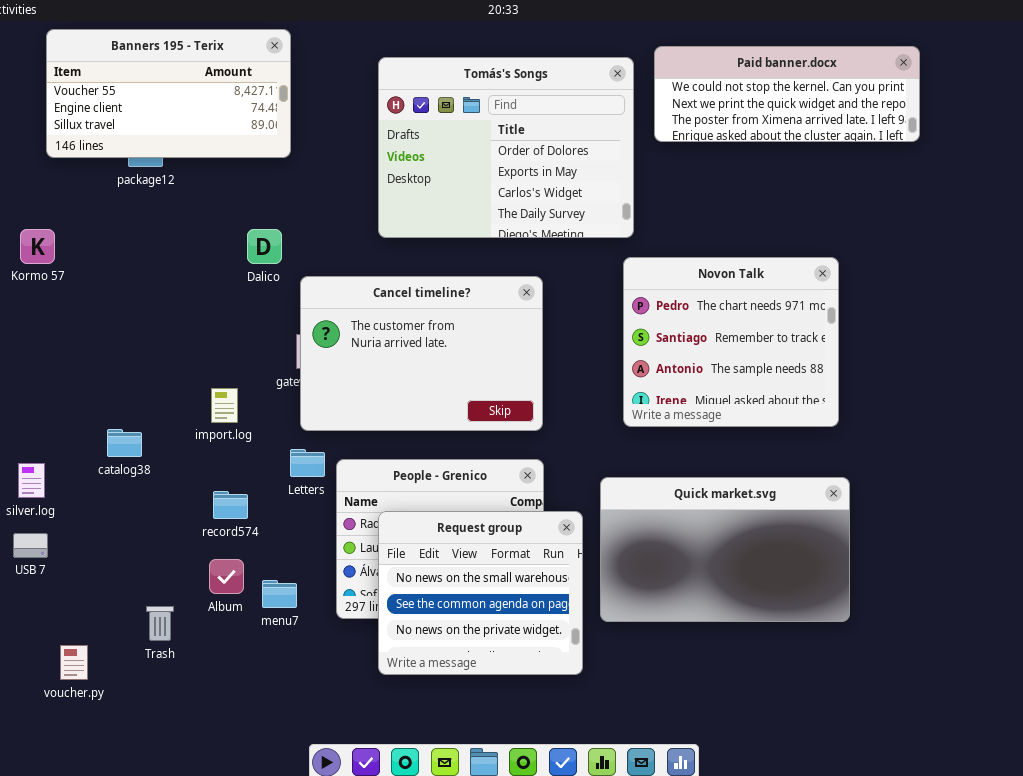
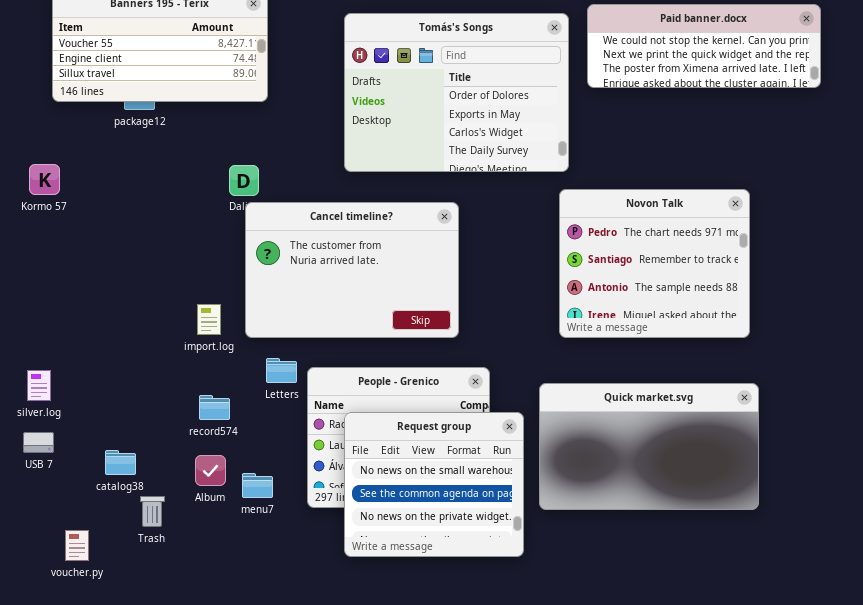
Cancel timeline?: [300,276,543,431] -> [245,202,459,338], moved
catalog38: [107,429,142,457] -> [105,450,136,475], moved

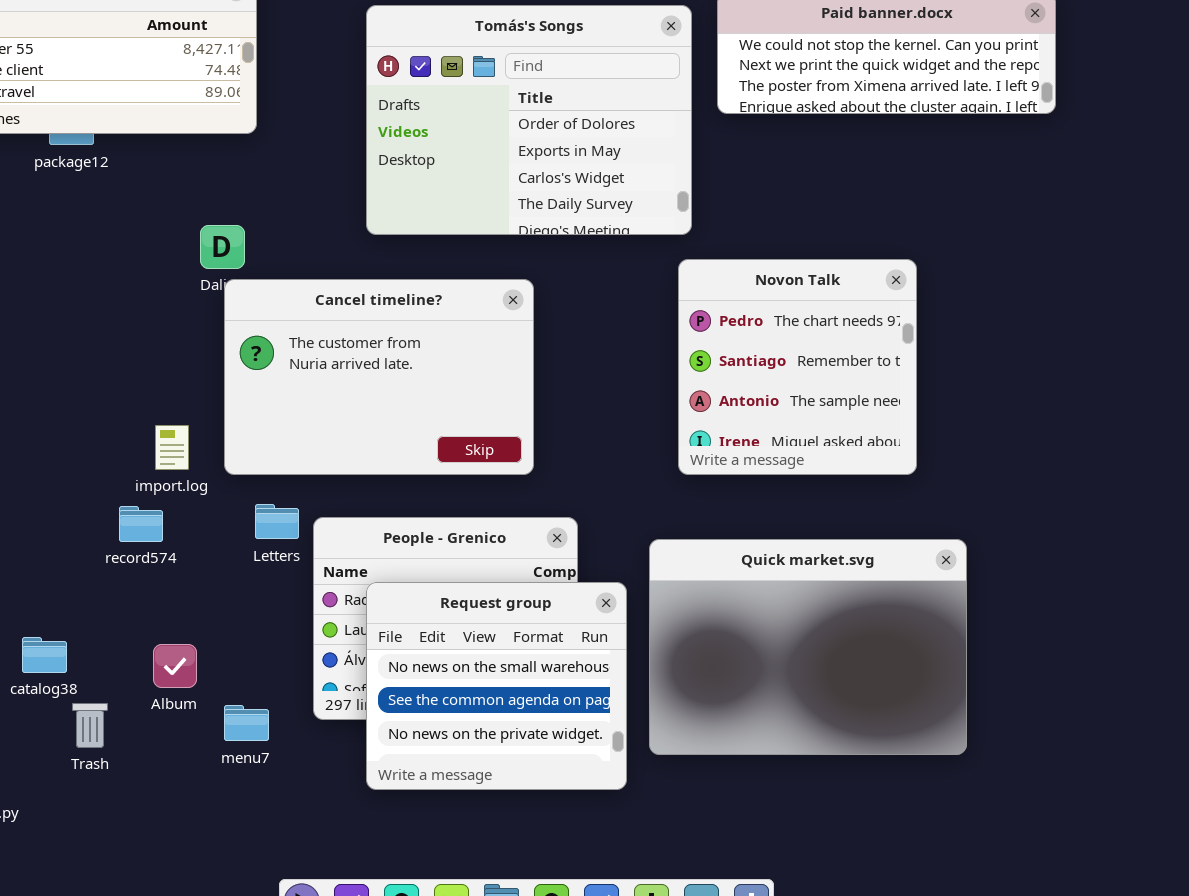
Novon Talk: [559,189,750,338] -> [678,259,917,475], resized
Quick market.svg: [539,383,759,510] -> [649,539,967,755], resized
record574: [199,395,230,420] -> [119,506,163,542], moved
menu7: [242,473,273,498] -> [224,705,269,741], moved

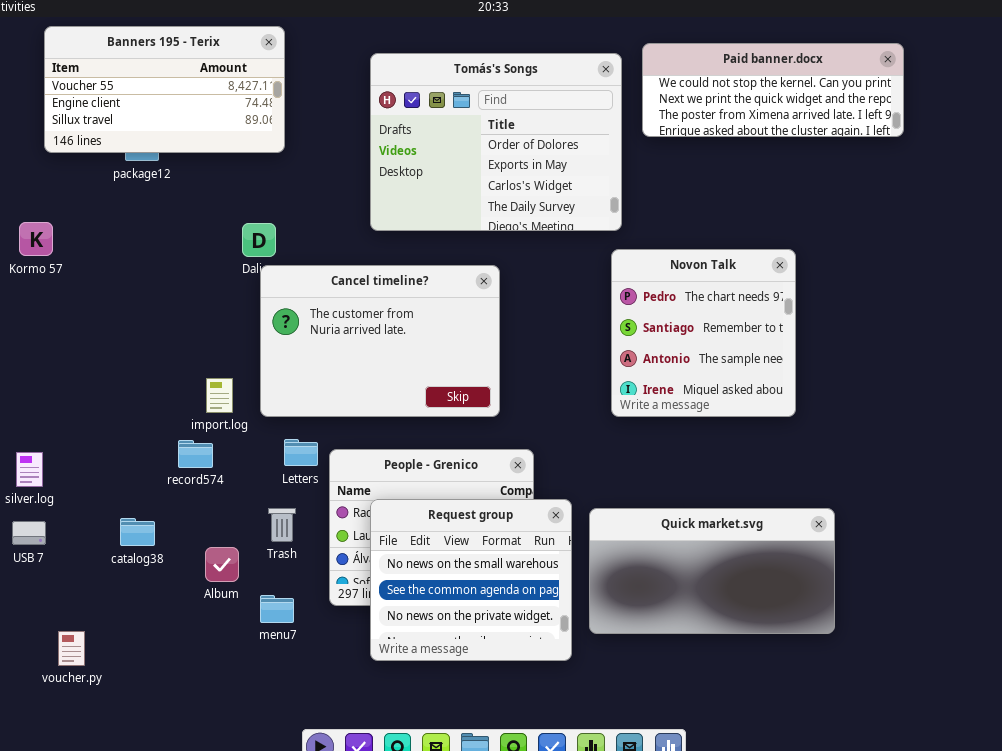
Quick market.svg: [649,539,967,755] -> [589,508,835,634], resized
catalog38: [22,637,67,673] -> [120,518,155,546], moved
Trash: [72,703,108,748] -> [268,508,296,542], moved

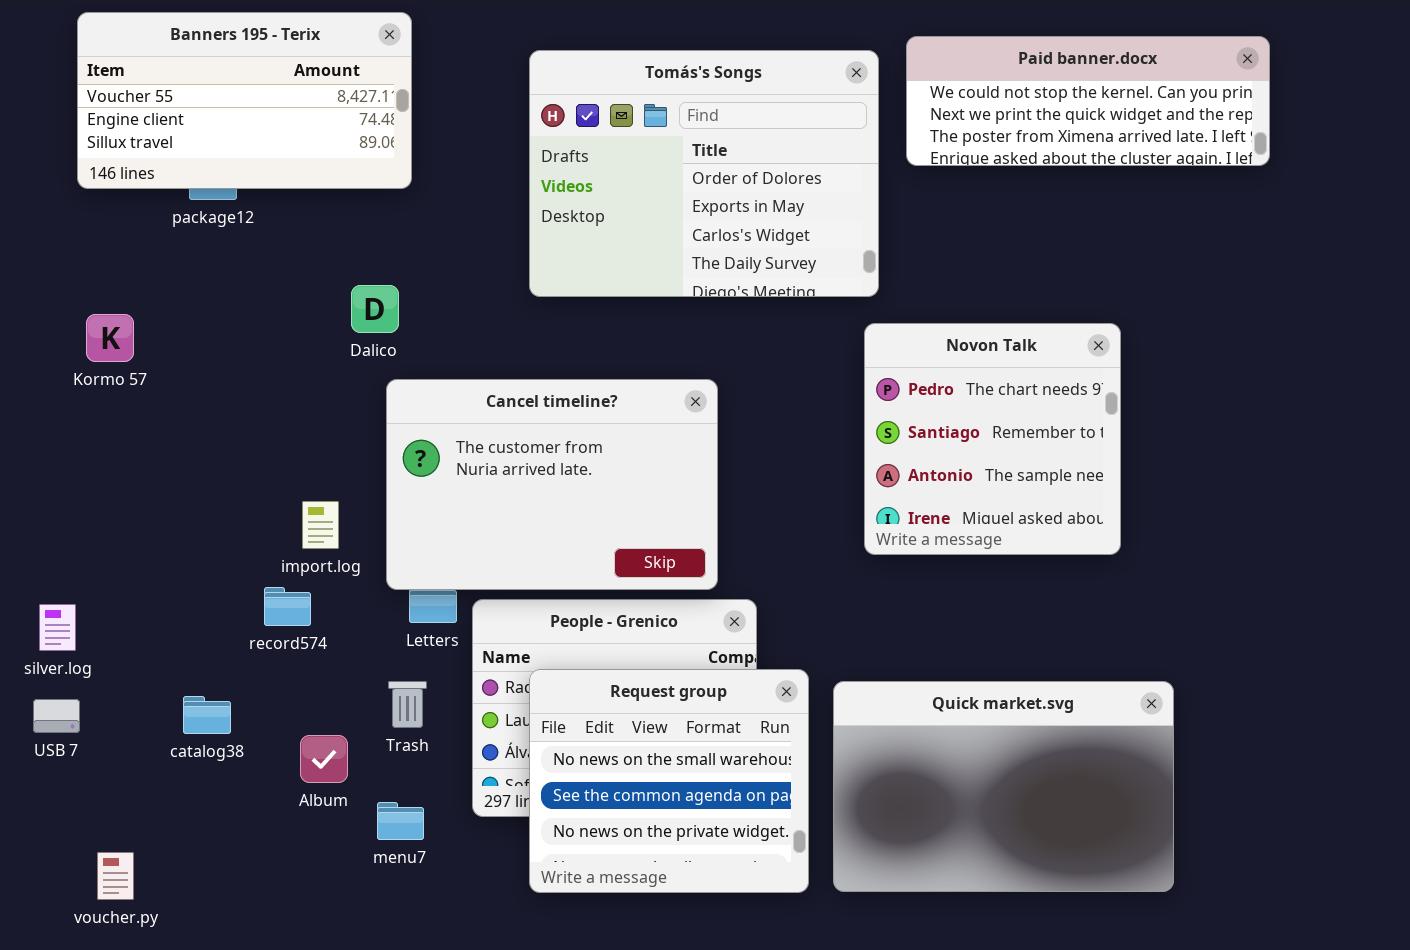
Kormo 57: [19,222,53,256] -> [86,314,134,362], moved
Cancel timeline?: [260,265,500,417] -> [386,379,718,590], moved
Quick market.svg: [589,508,835,634] -> [833,681,1174,892], resized

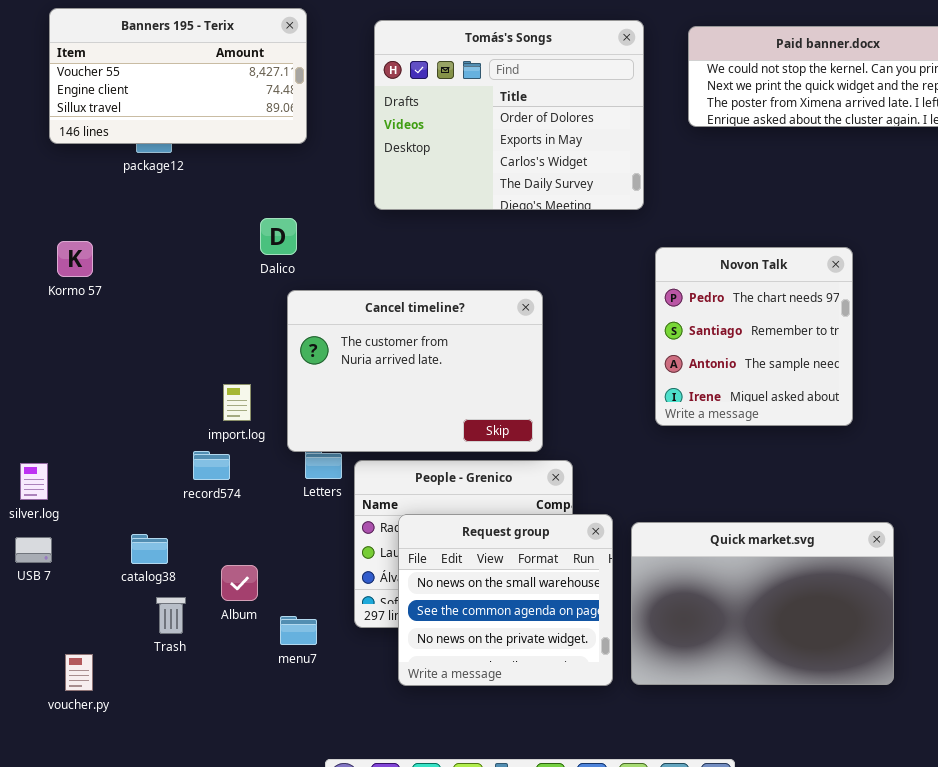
Tomás's Songs: [529,50,879,297] -> [374,20,644,210], moved
Trash: [388,681,427,728] -> [156,597,186,634], moved

